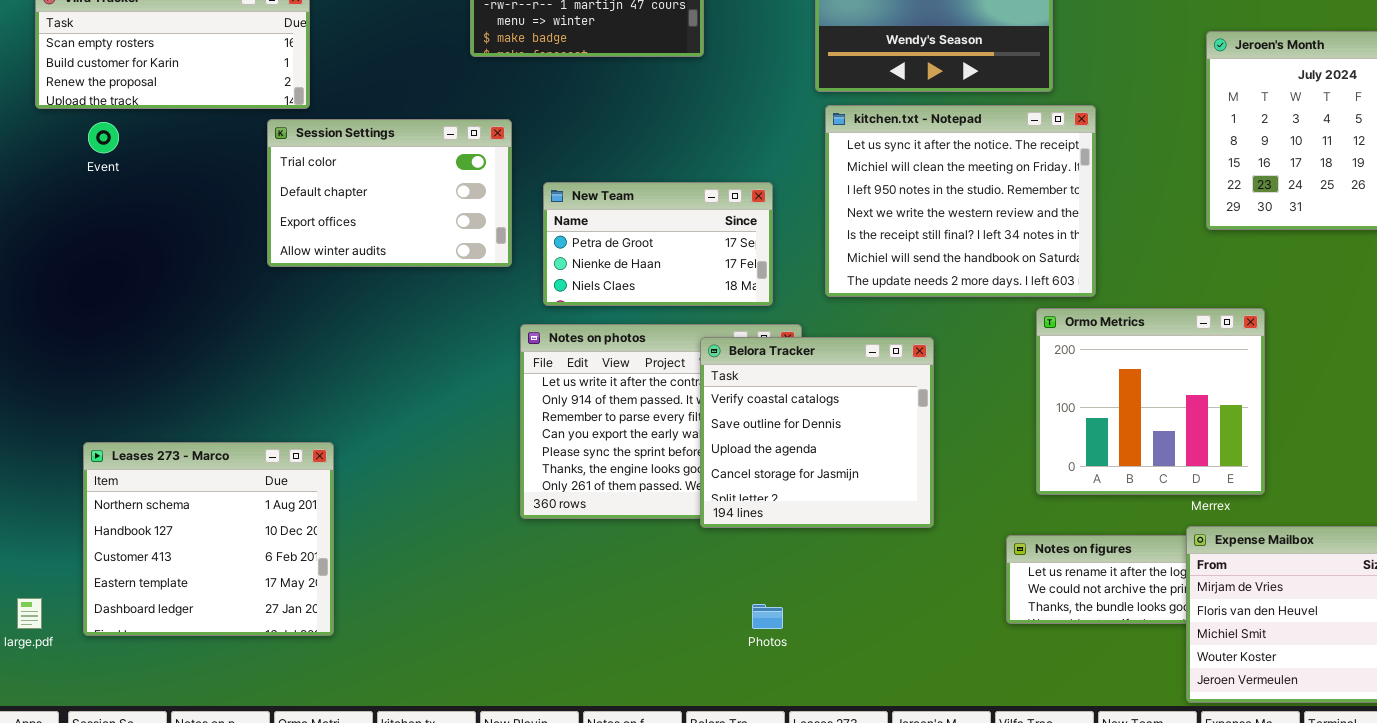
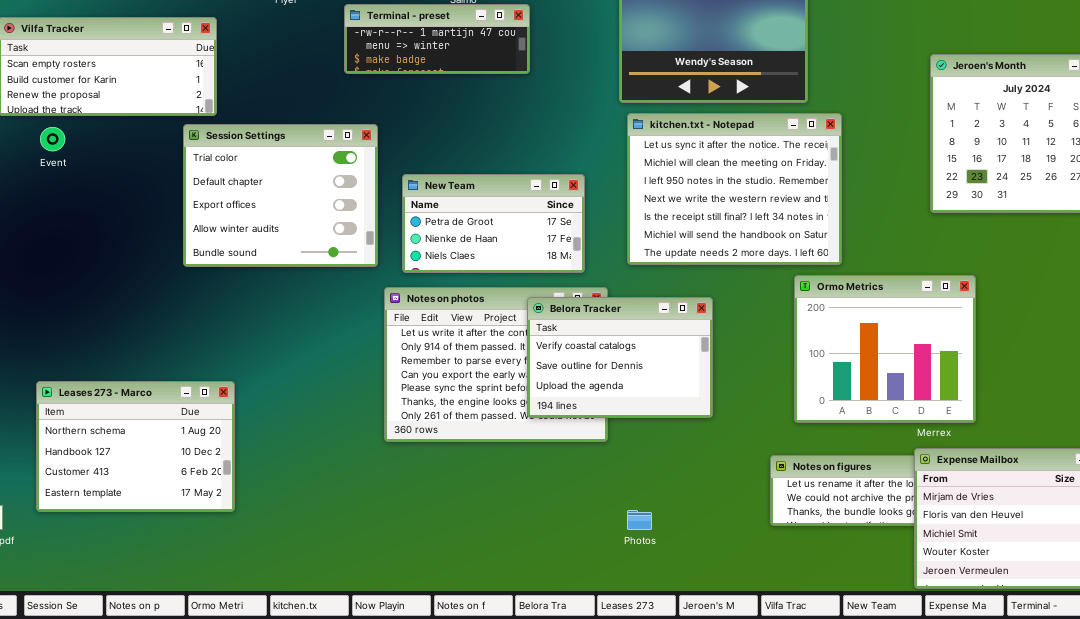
Session Settings: [267,119,512,267] -> [183,124,378,267], resized
Belora Tracker: [700,337,934,528] -> [527,297,713,418], resized
Leases 273 - Marco: [83,442,334,636] -> [36,381,235,512], resized
Photos: [752,604,783,629] -> [627,510,652,530], moved

